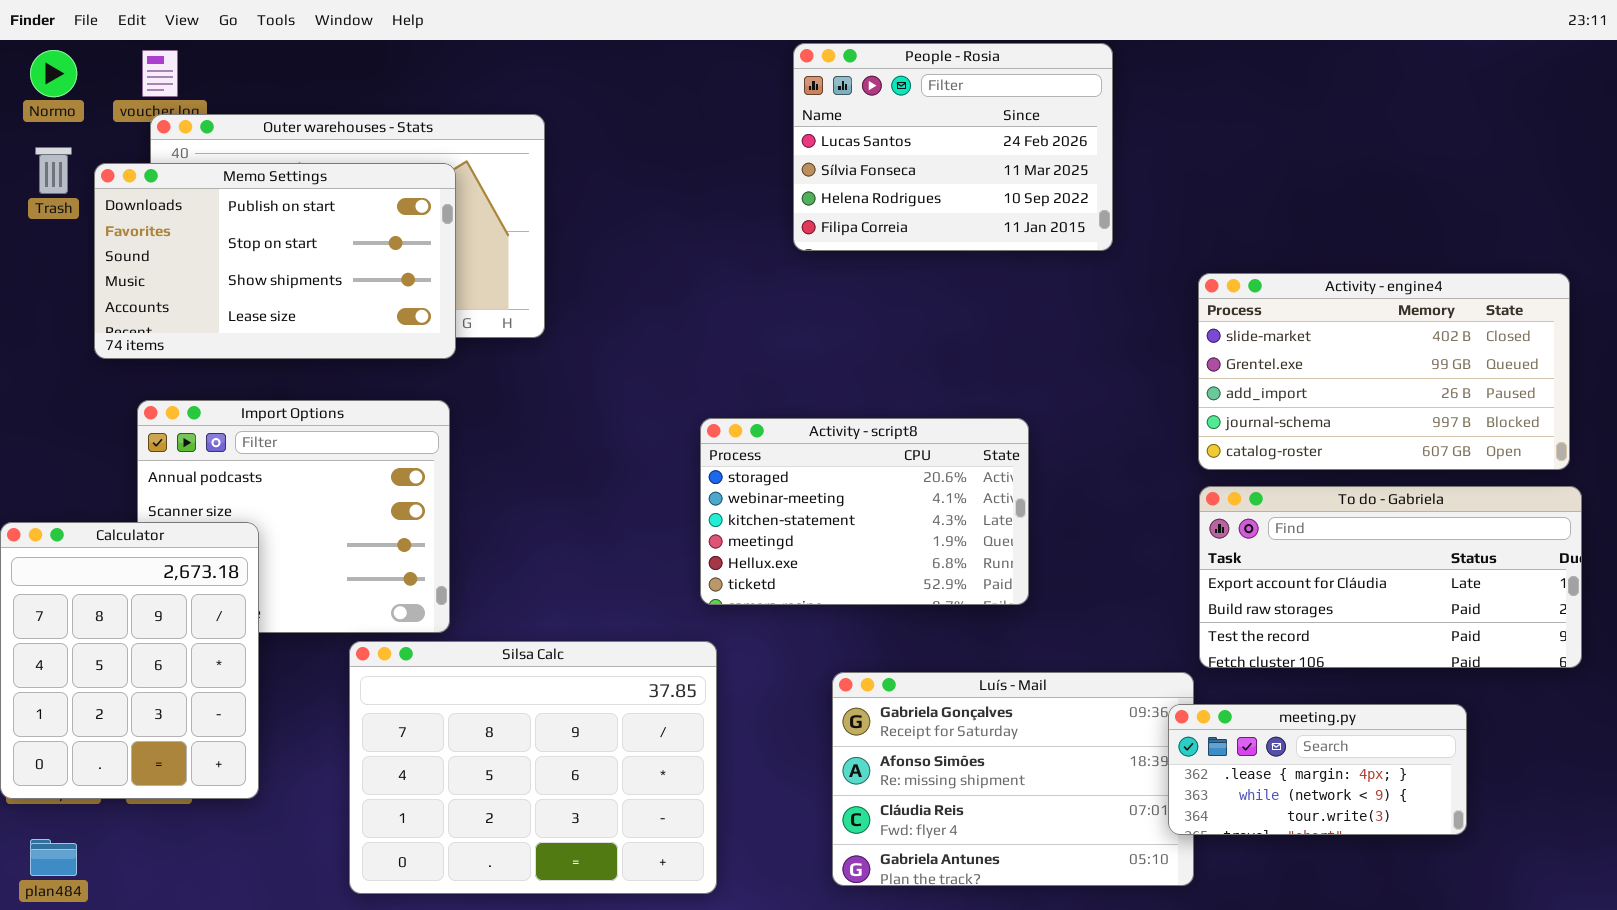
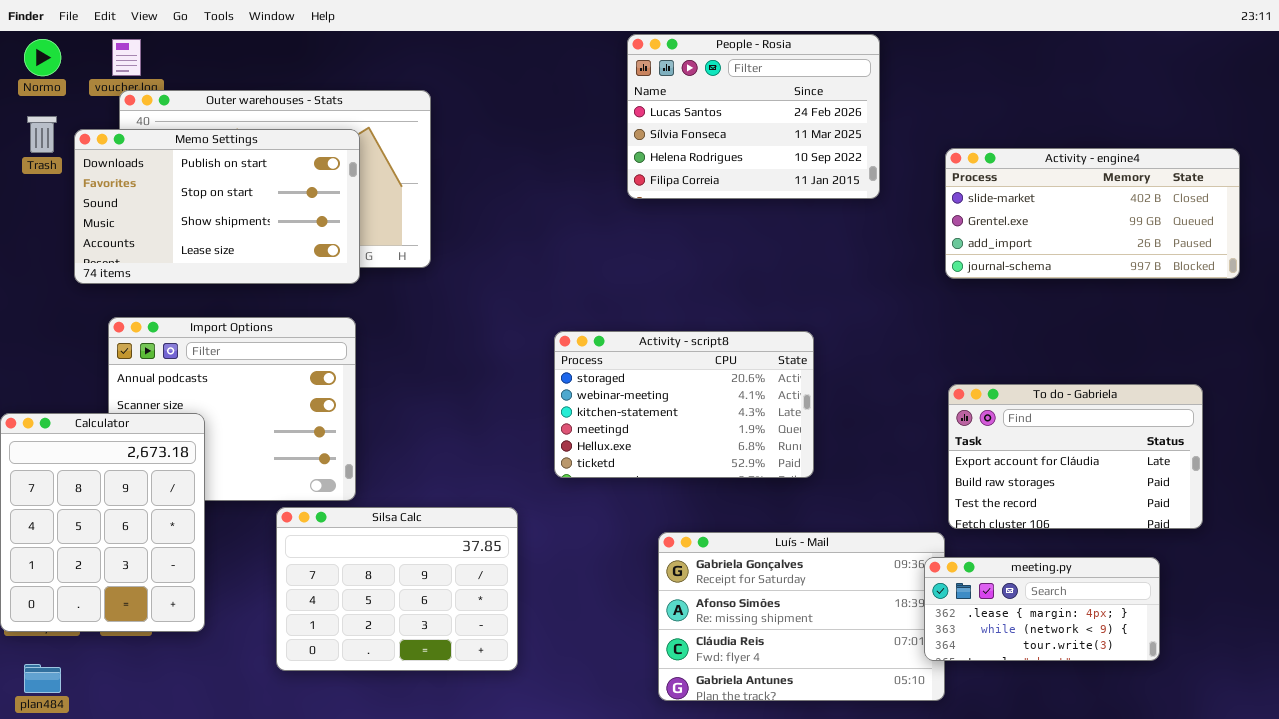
Activity - engine4: [1198,273,1570,470] -> [945,148,1240,279], moved, resized
To do - Gabriela: [1199,486,1582,668] -> [948,384,1203,529], resized
Silsa Calc: [349,641,717,894] -> [276,507,518,671], resized

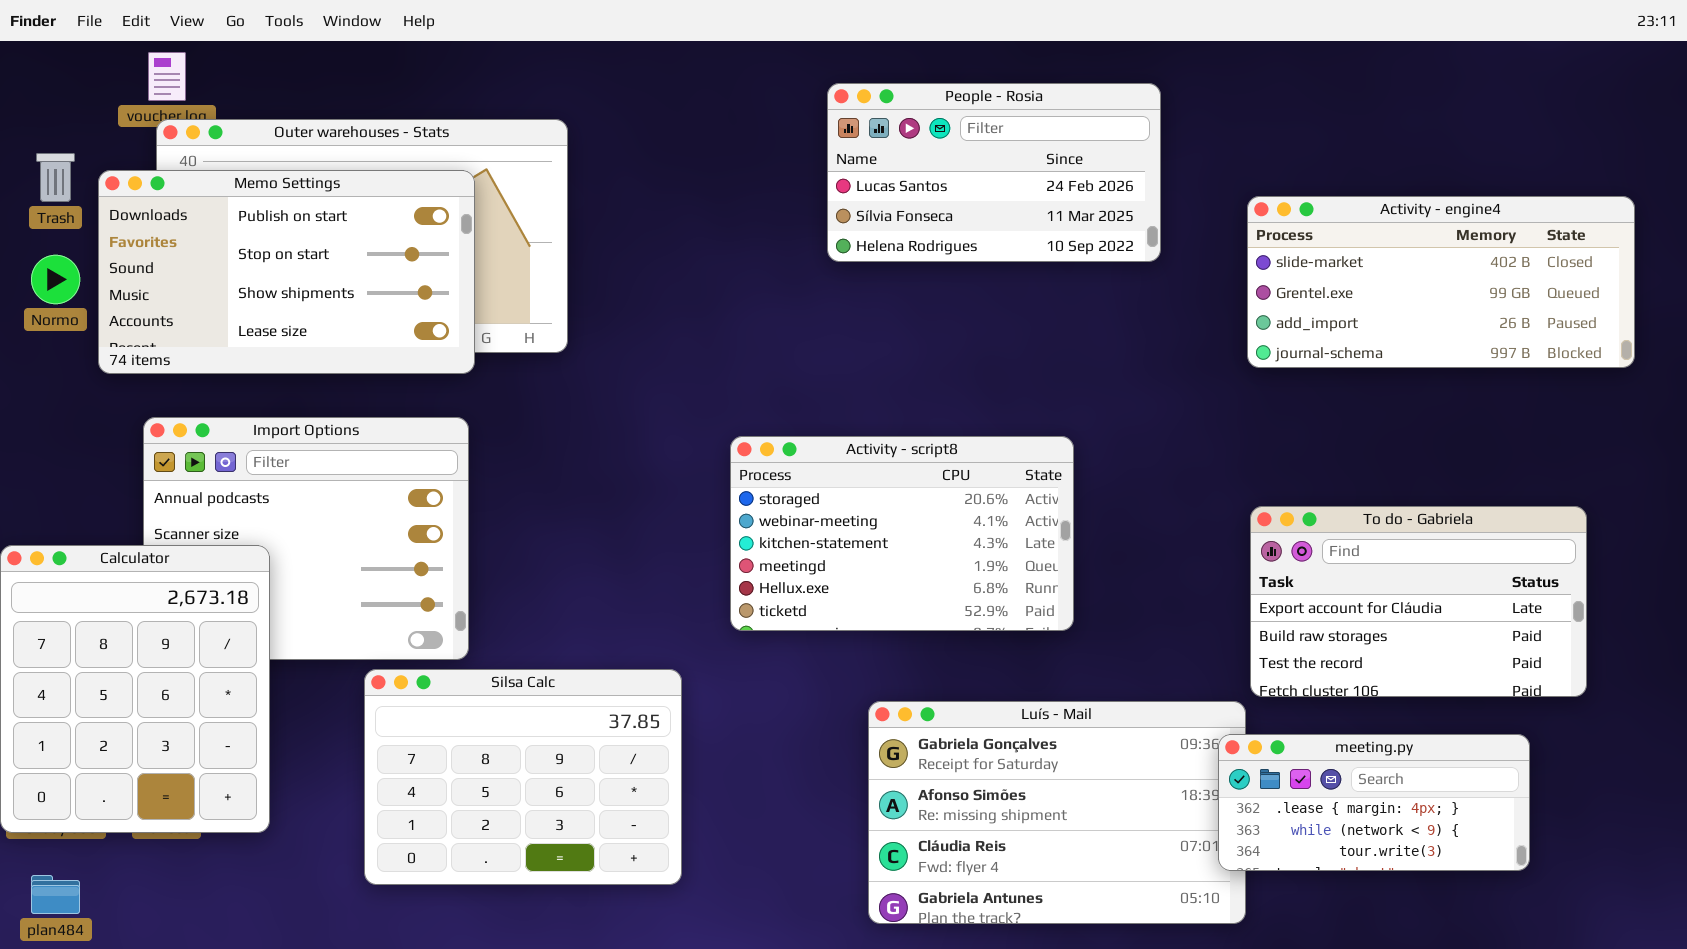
People - Rosia: [627,34,880,199] -> [827,83,1161,262], resized
Normo: [24,39,61,76] -> [31,255,80,304], moved

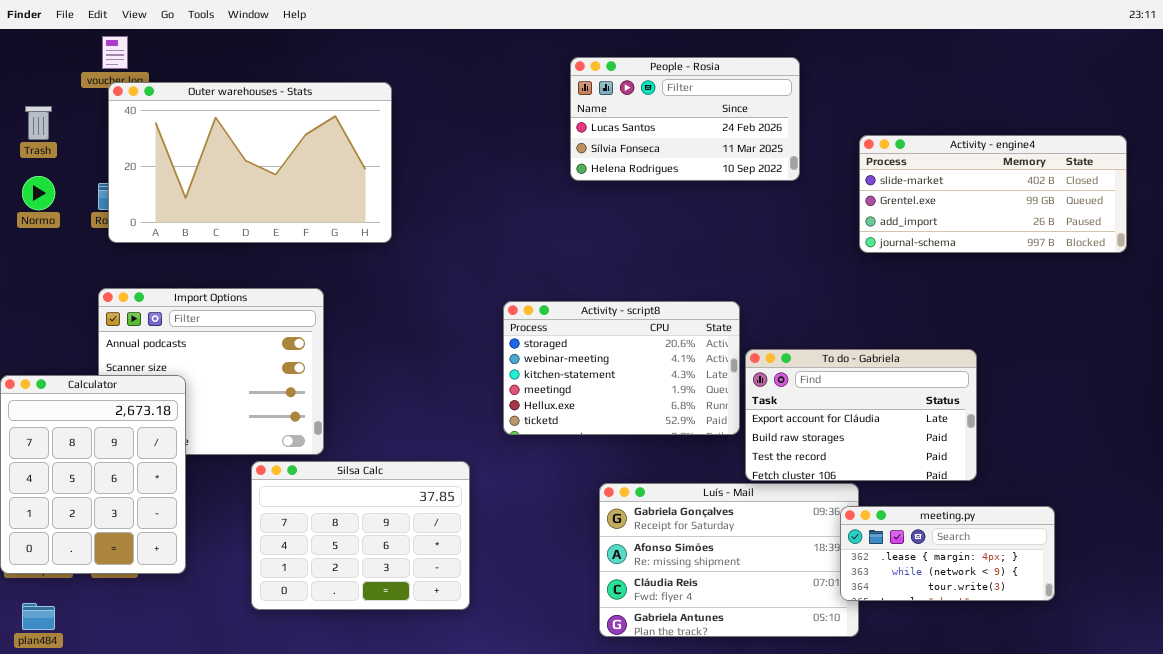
Memo Settings: [98,170,475,374] -> none, closed
To do - Gabriela: [1250,506,1587,697] -> [745,349,977,481], moved

